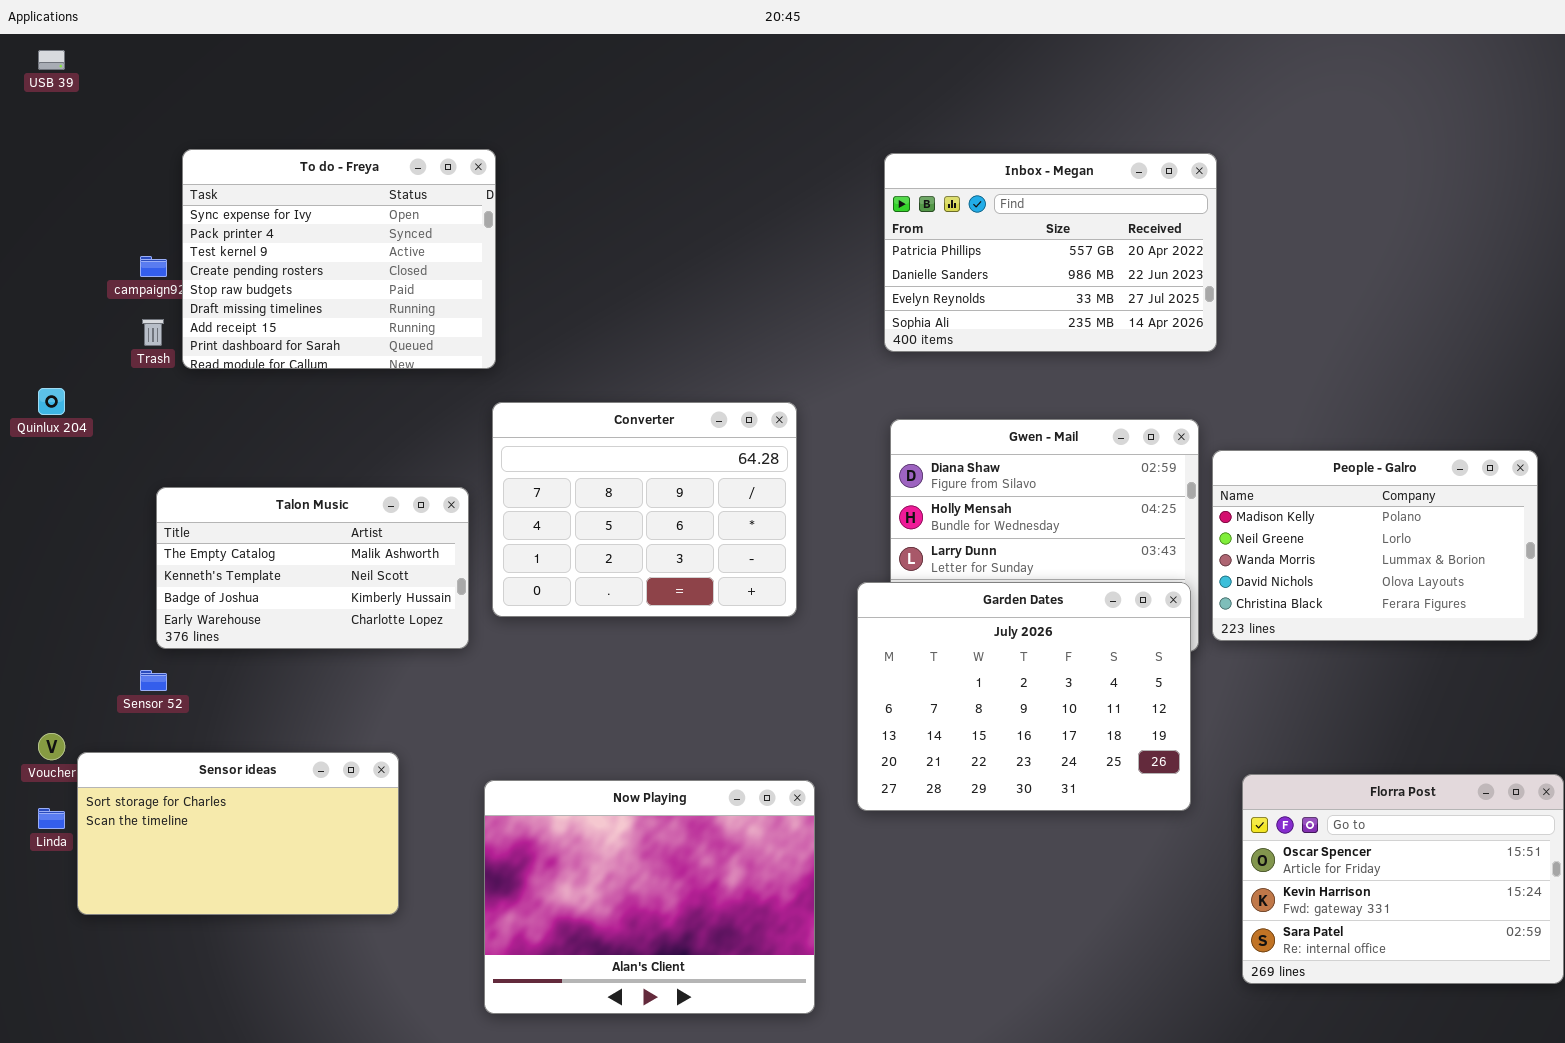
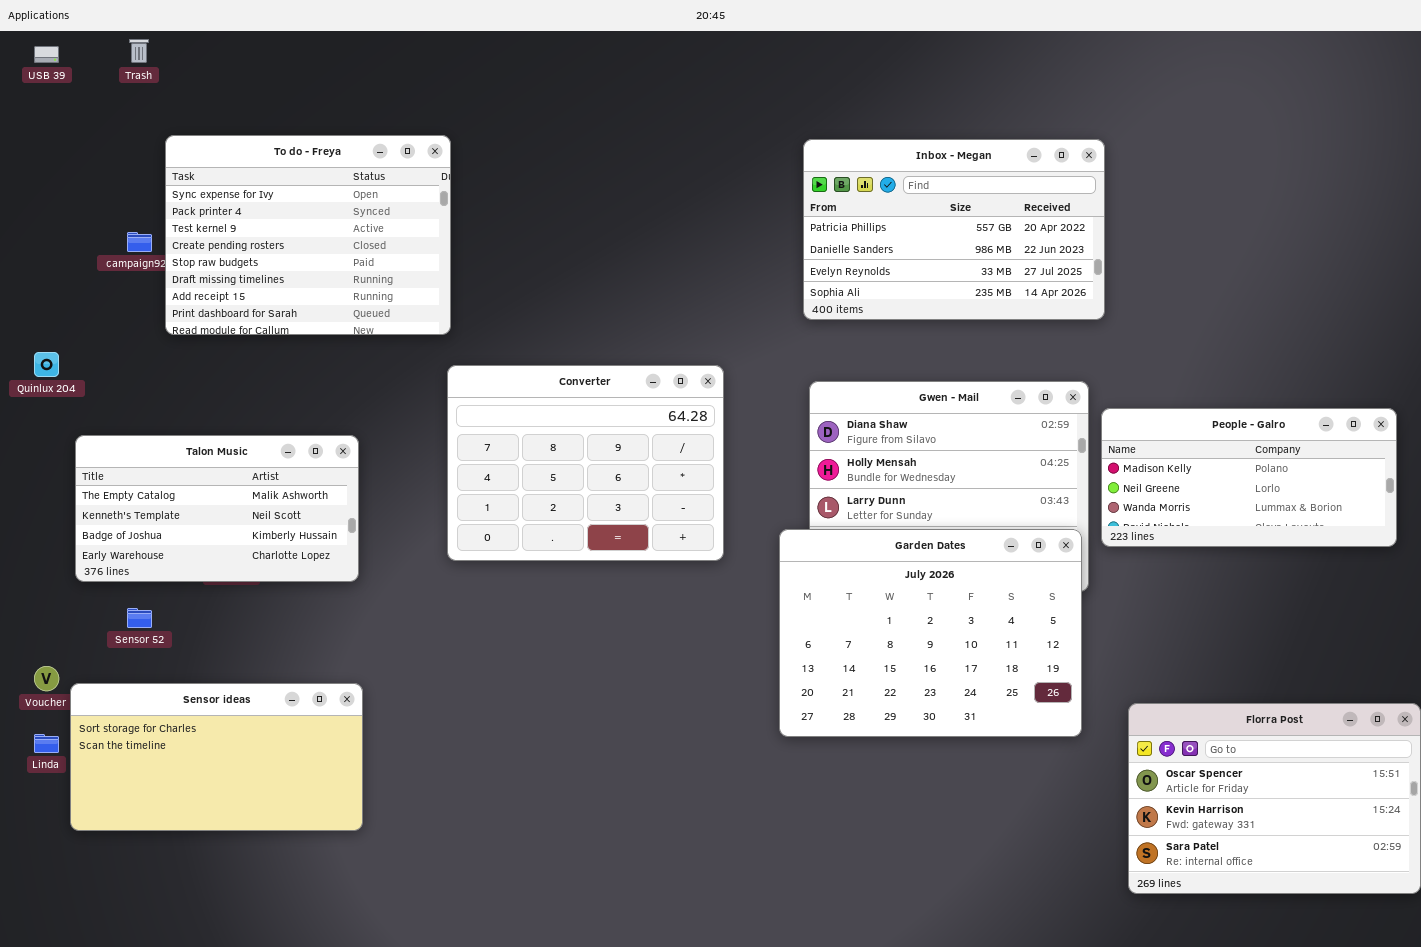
Trash: [142,319,164,346] -> [129,39,149,63], moved
People - Galro: [1212,450,1538,641] -> [1101,408,1397,547], resized
Talon Music: [156,487,469,649] -> [75,435,359,582], moved
Now Playing: [484,780,815,1014] -> none, closed

